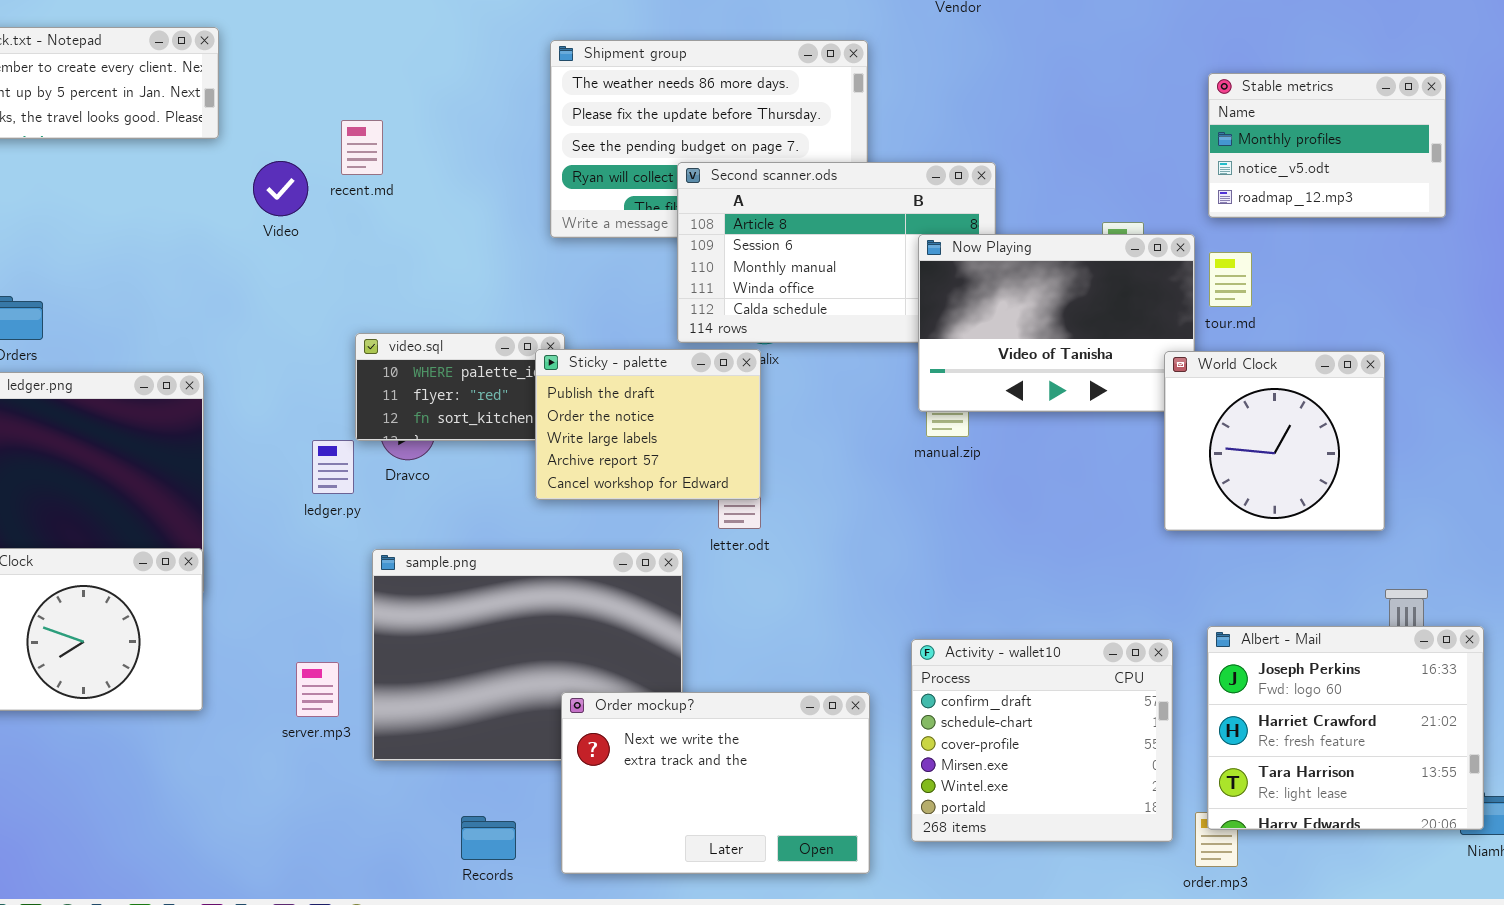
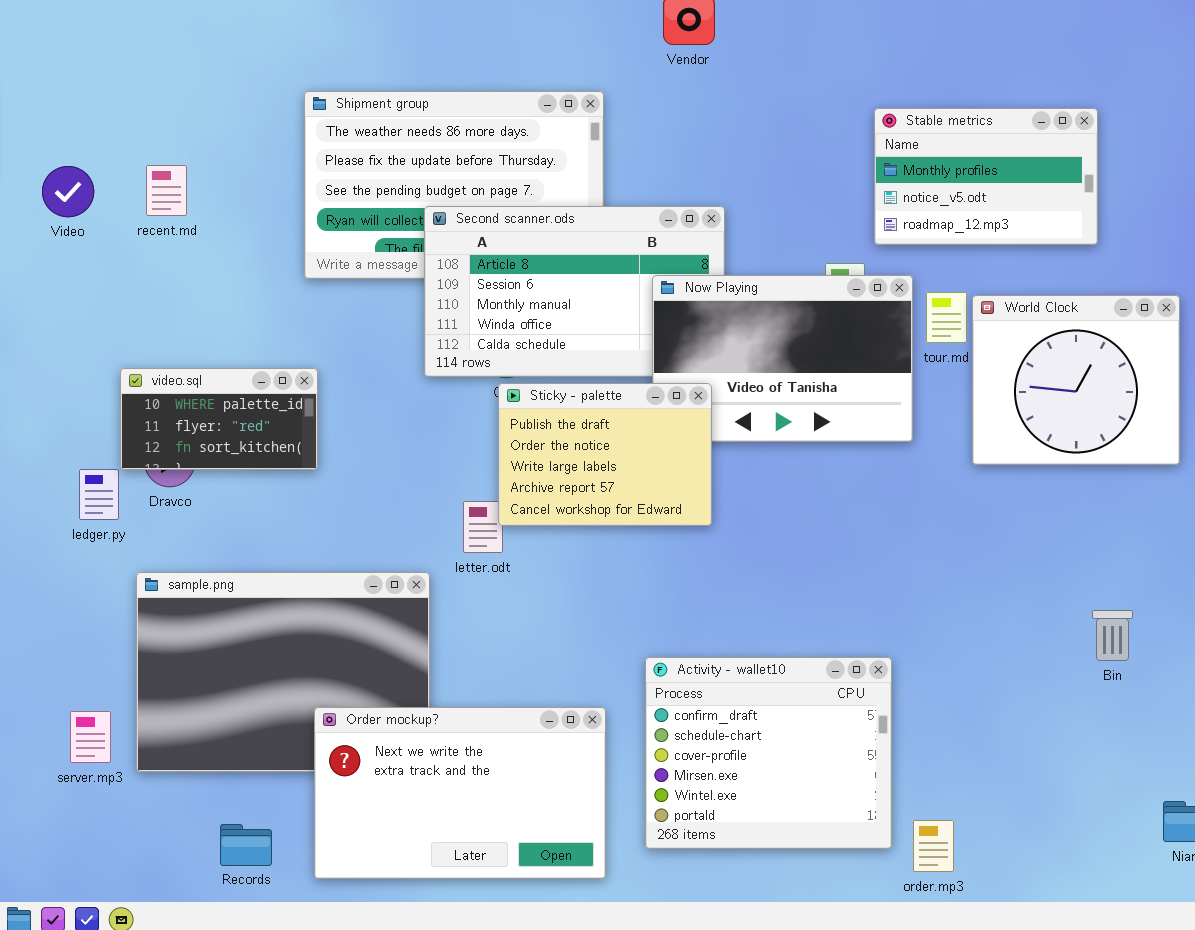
Stable metrics: [1208,73,1446,218] -> [874,108,1098,245], moved
recent.md: [341,120,383,175] -> [146,165,187,216], moved
Video: [253,161,308,216] -> [42,166,94,217], moved
Sticky - palette: [535,349,761,500] -> [498,383,712,526], moved
World Clock: [1164,351,1385,531] -> [972,295,1180,465], moved
Albert - Mail: [1207,626,1484,830] -> none, closed
server.mp3: [296,662,339,717] -> [70,711,111,763], moved

